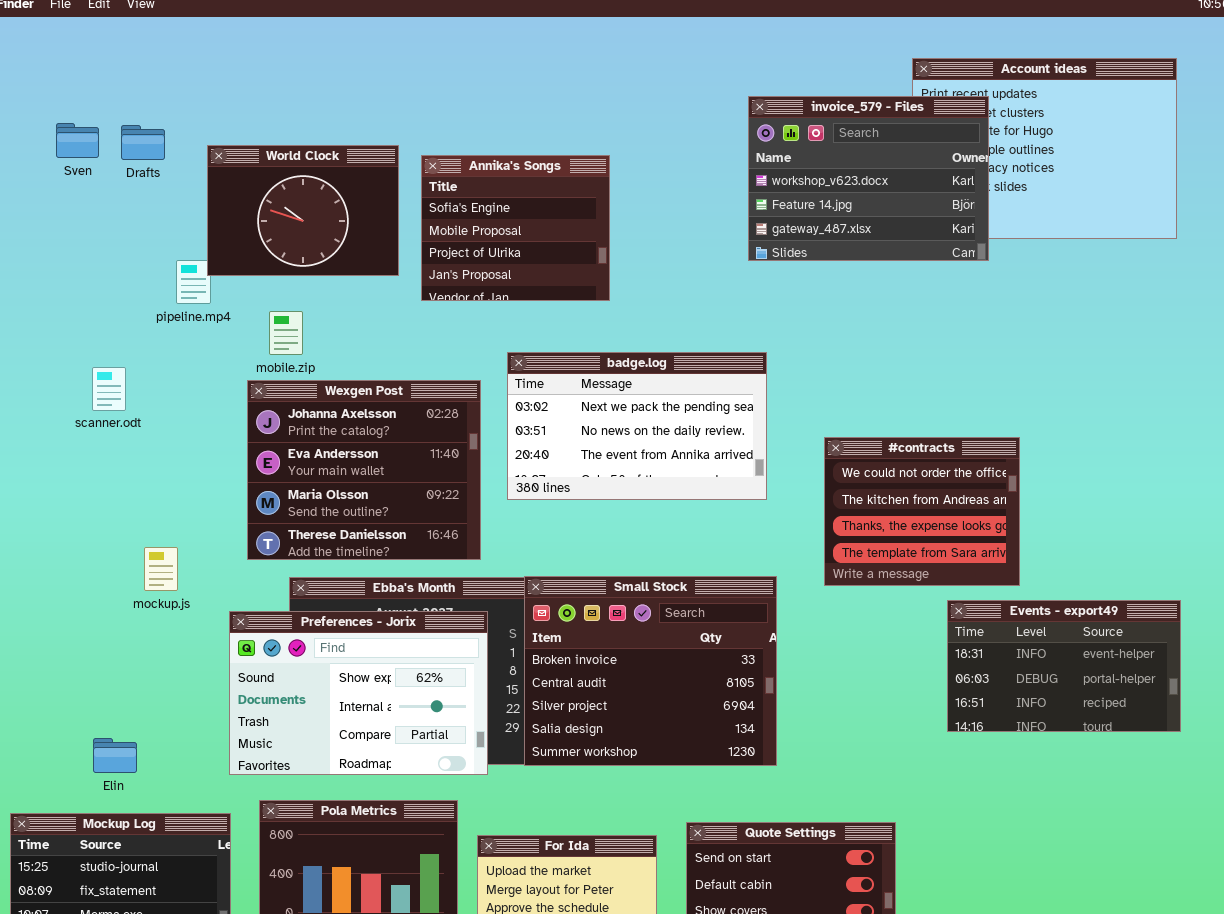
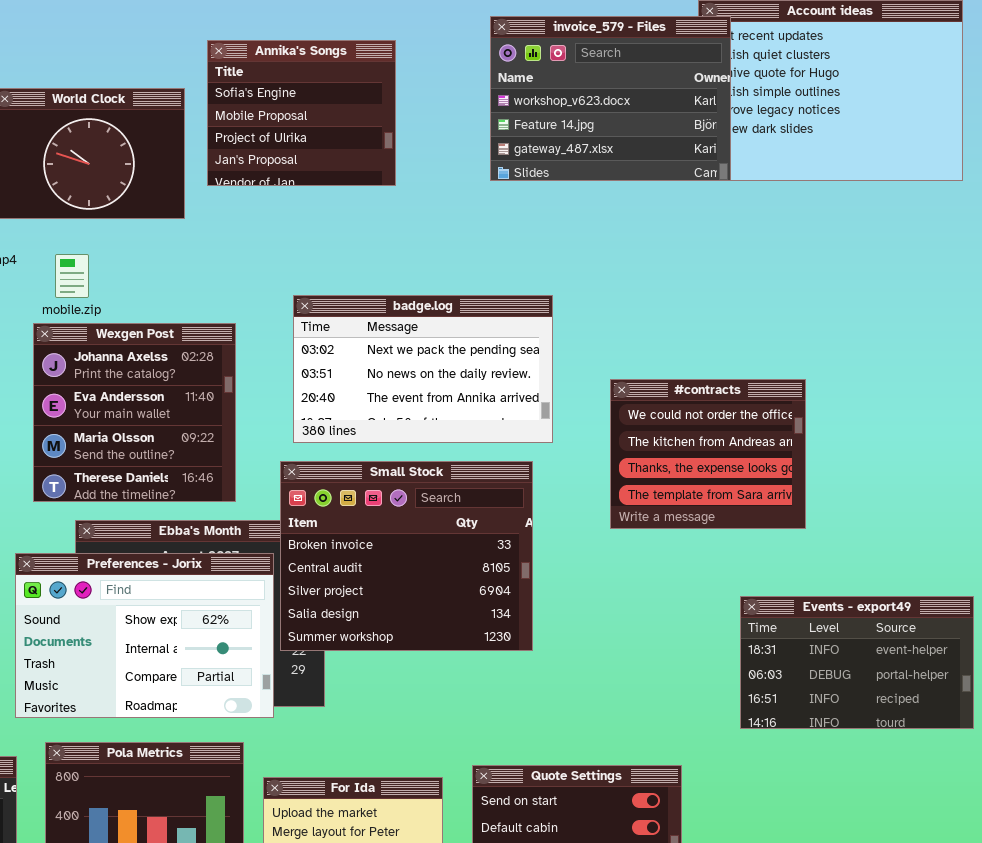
invoice_579 - Files: [748,96,989,261] -> [490,16,731,181], moved
Annika's Songs: [421,155,610,301] -> [207,40,396,186], moved
Wexgen Post: [247,380,481,560] -> [33,323,236,502], resized
Small Stock: [524,576,777,766] -> [280,461,533,651], moved
Events - export49: [947,600,1181,732] -> [740,596,974,729], moved

